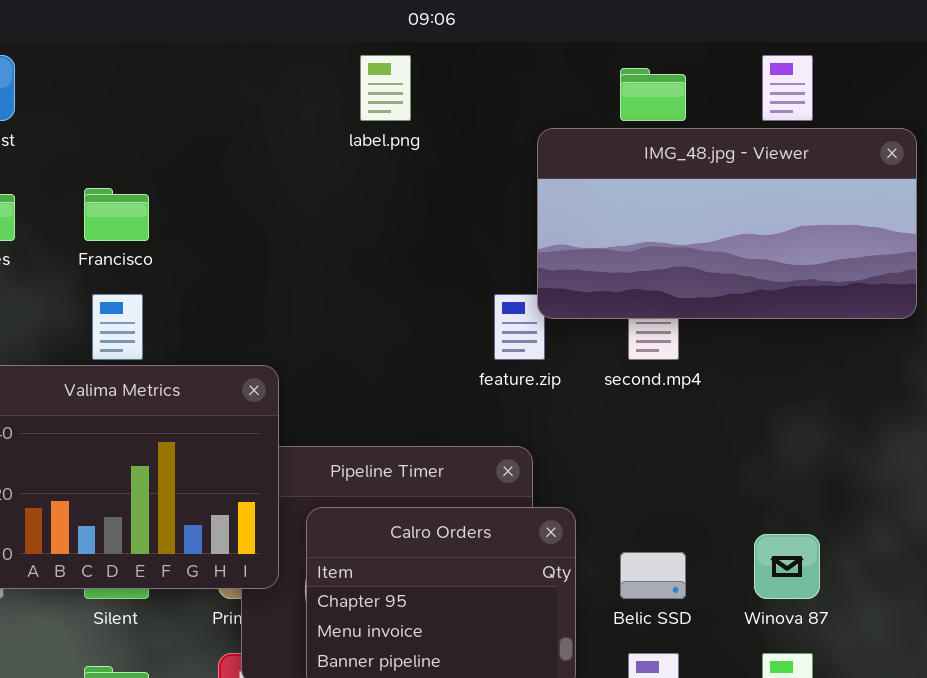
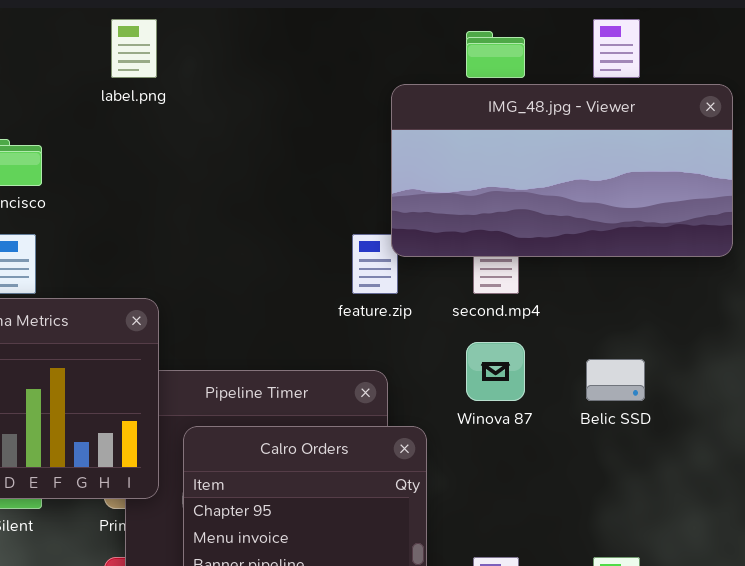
label.png: [360,55,411,121] -> [111,19,157,78], moved
Winova 87: [754,534,820,599] -> [466,342,525,401], moved
Belic SSD: [620,552,686,599] -> [586,359,645,401], moved

